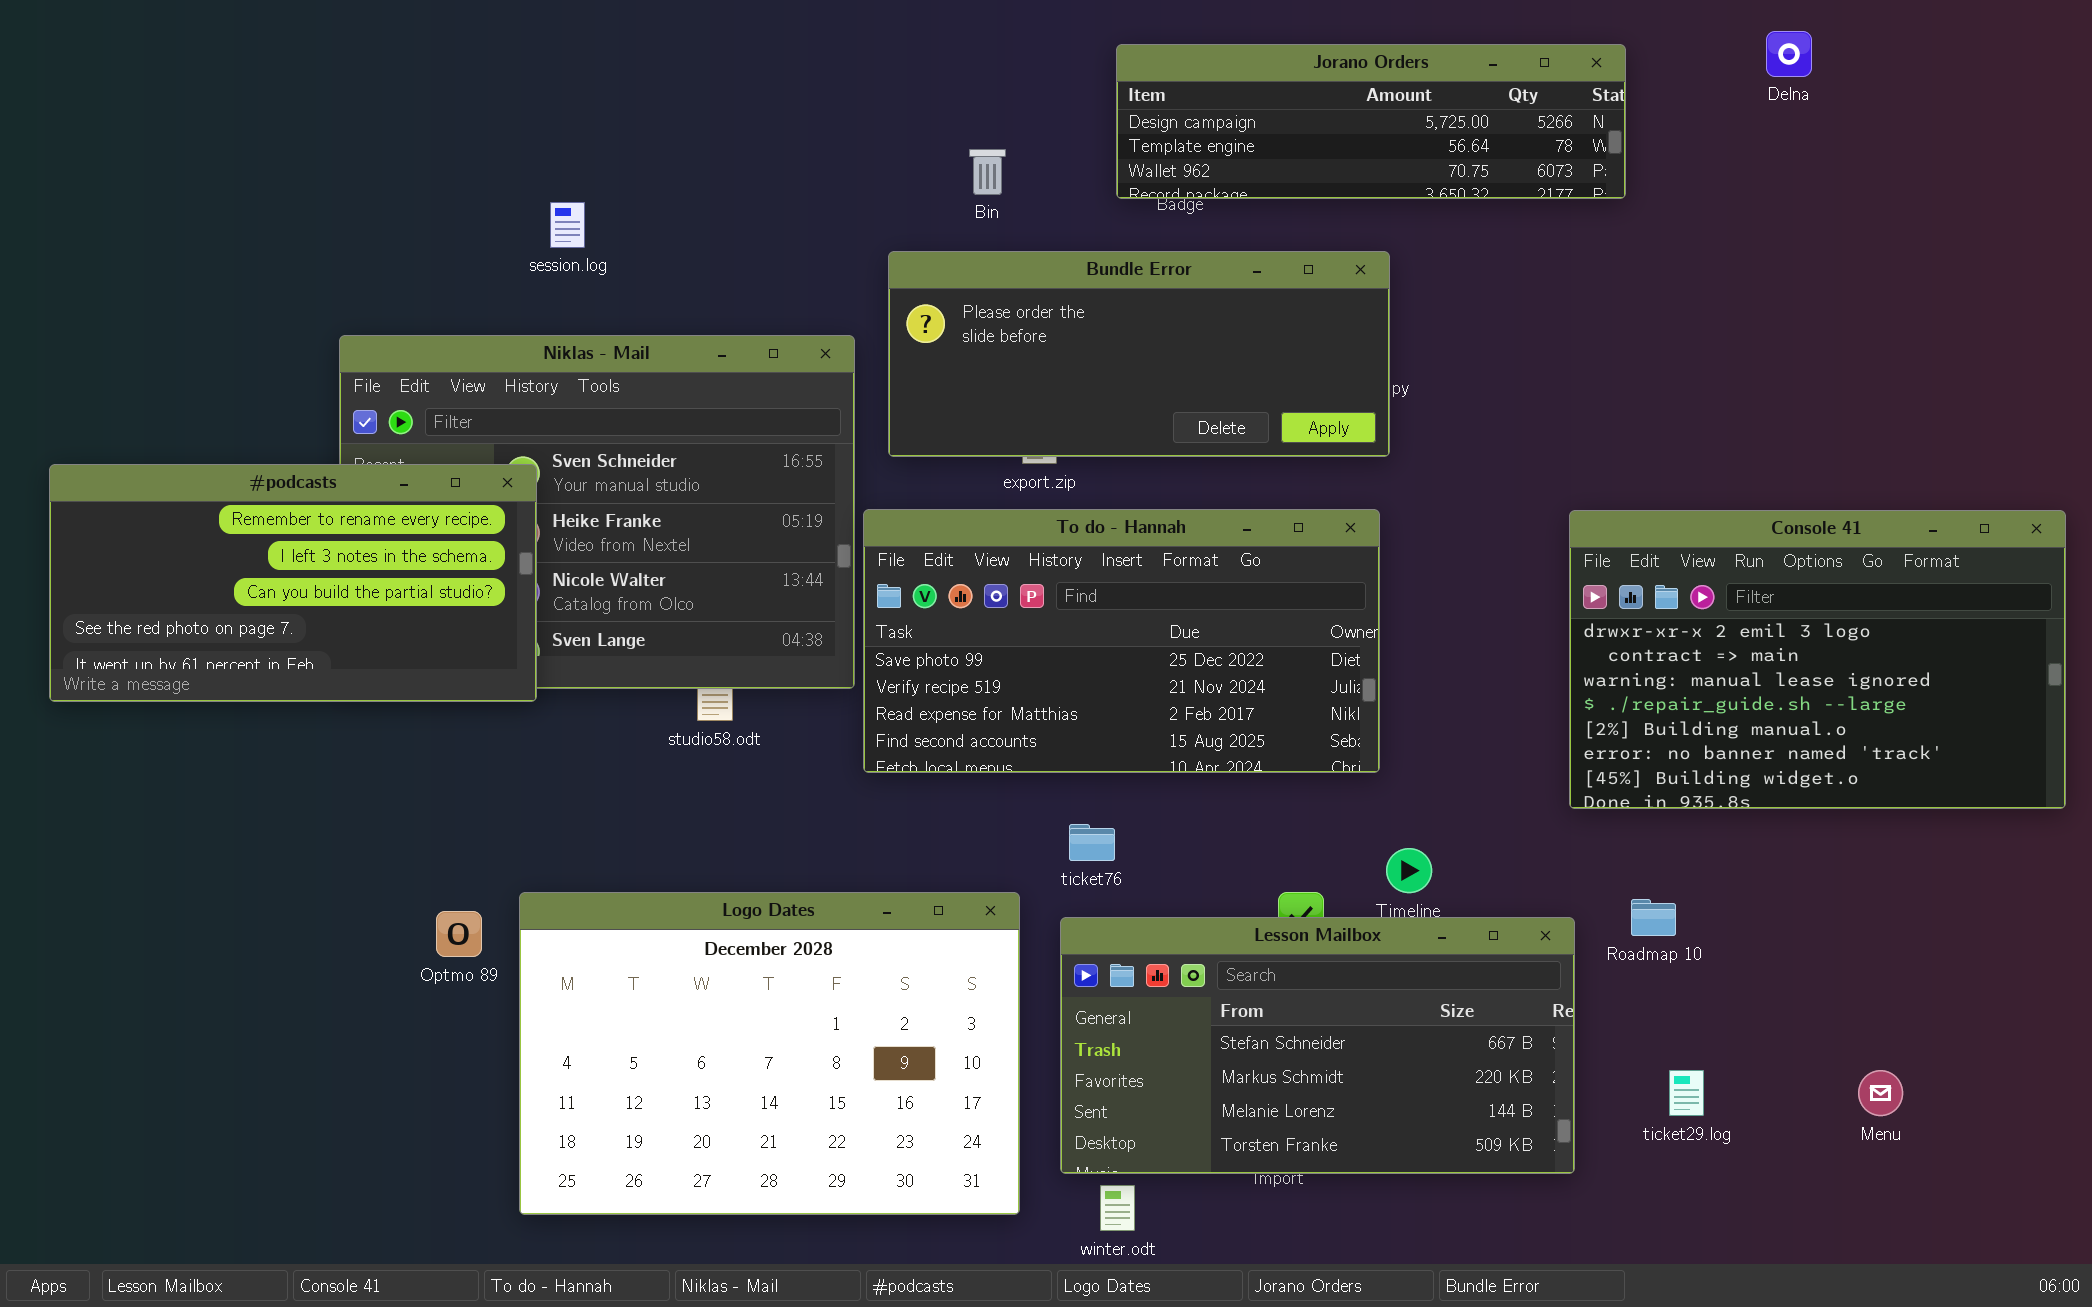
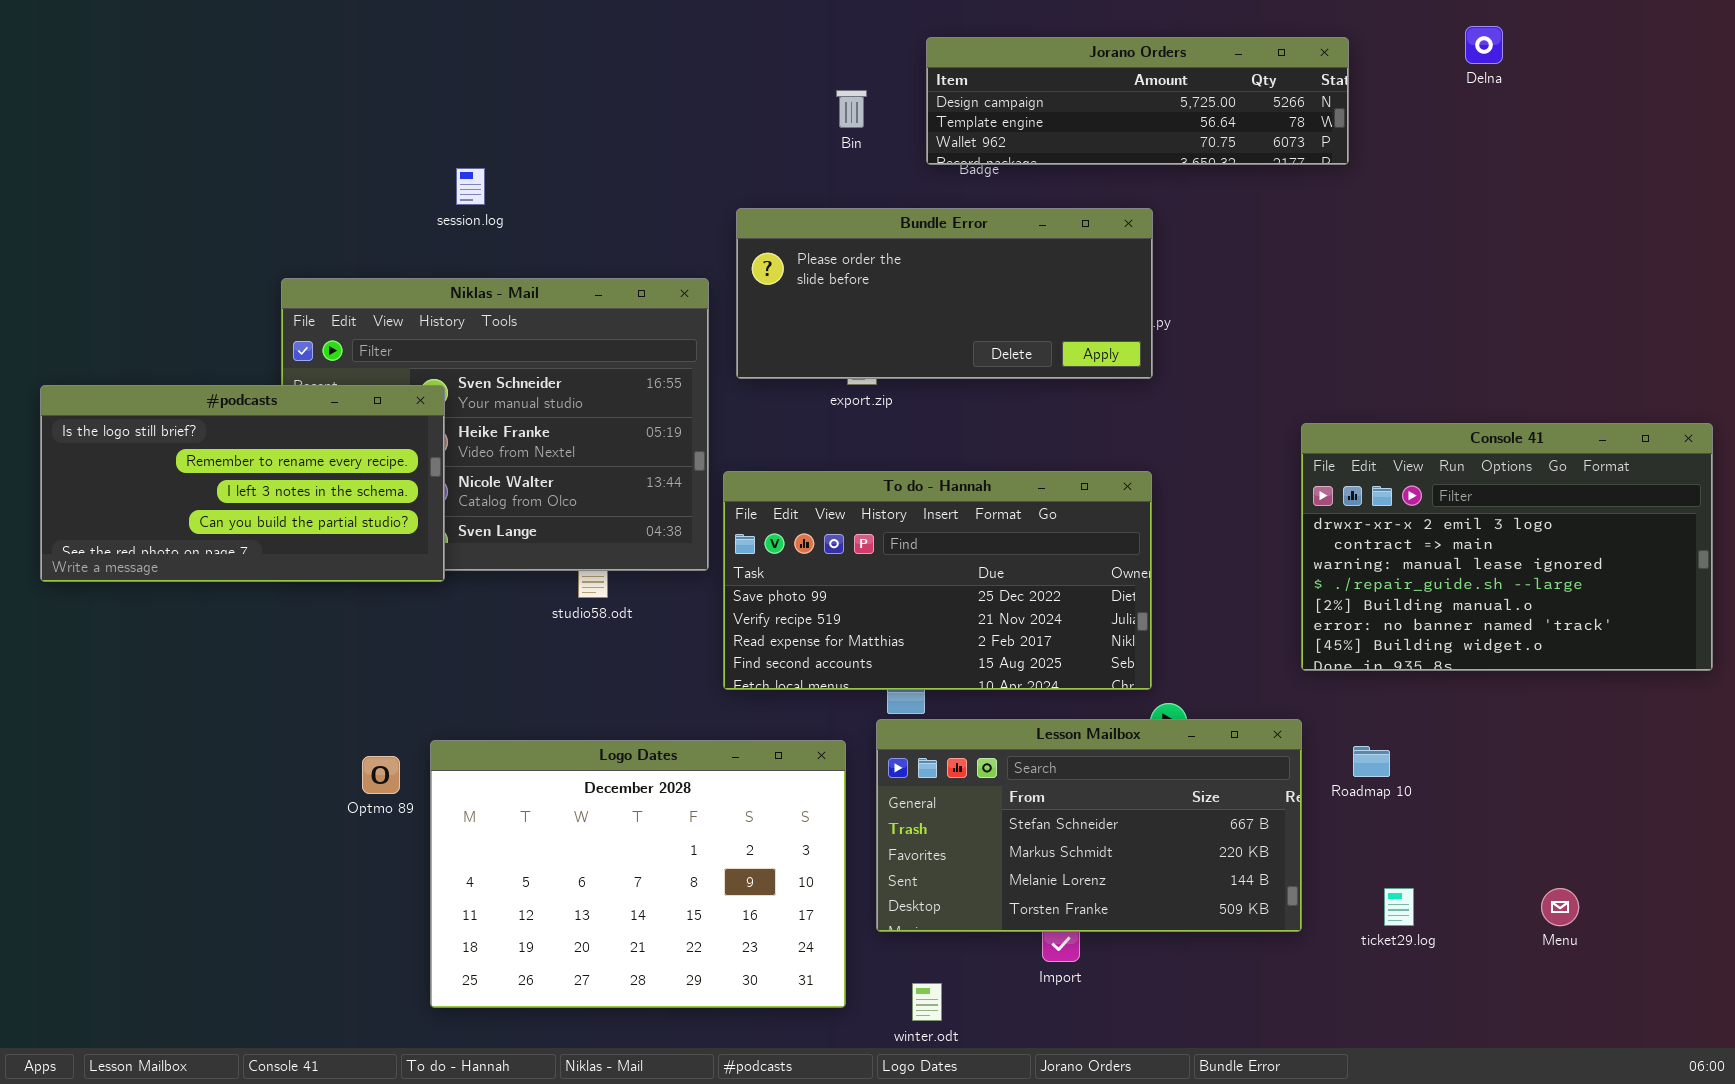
Bin: [969,149,1006,195] -> [836,90,867,128], moved
#podcasts: [49,464,537,702] -> [40,385,445,582], scrolled up 1 row
To do - Hannah: [863,509,1380,773] -> [723,471,1152,690], moved
Lesson Mailbox: [1060,917,1575,1174] -> [876,719,1302,932], moved

